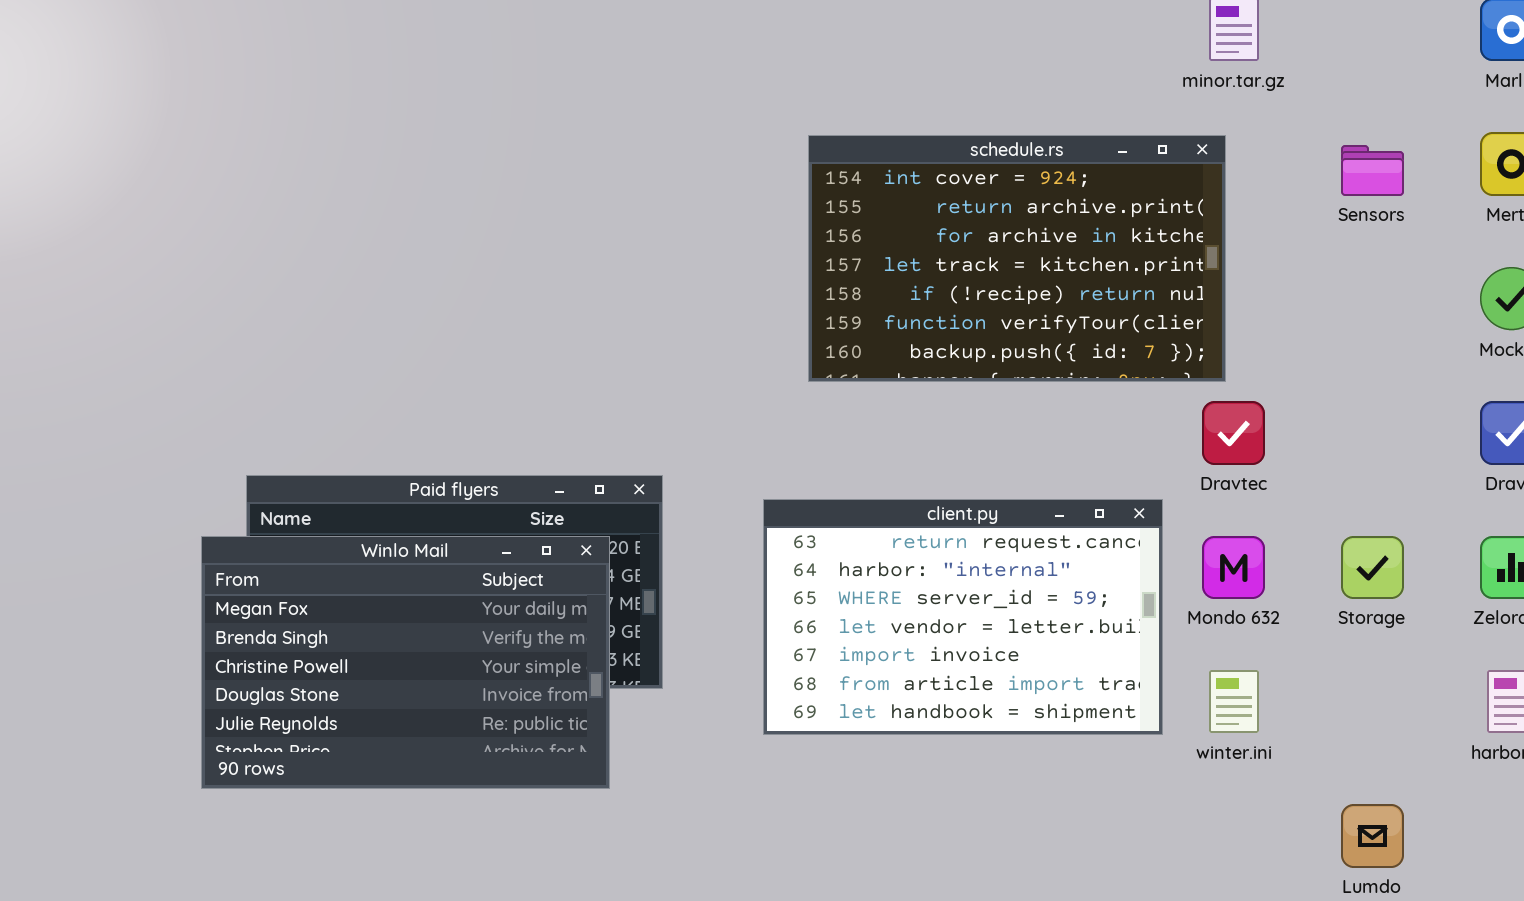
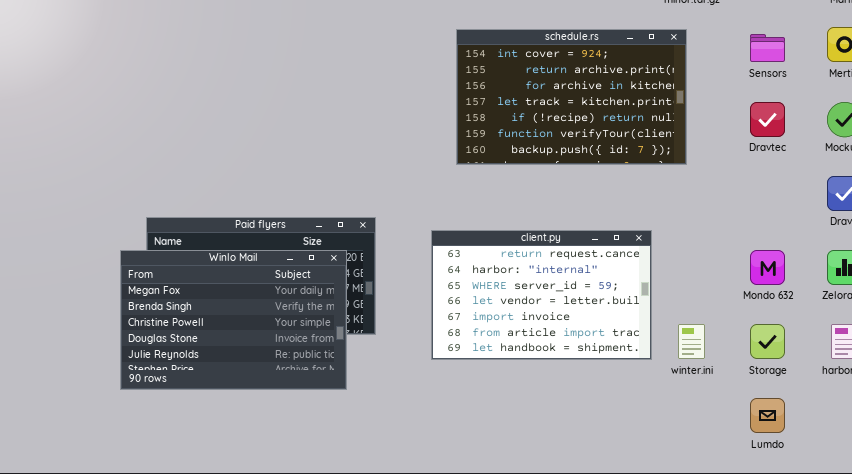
Dravtec: [1202,401,1265,465] -> [750,102,785,137], moved
Mondo 632: [1202,536,1265,599] -> [750,250,785,285], moved
Storage: [1341,536,1404,599] -> [750,324,785,359], moved

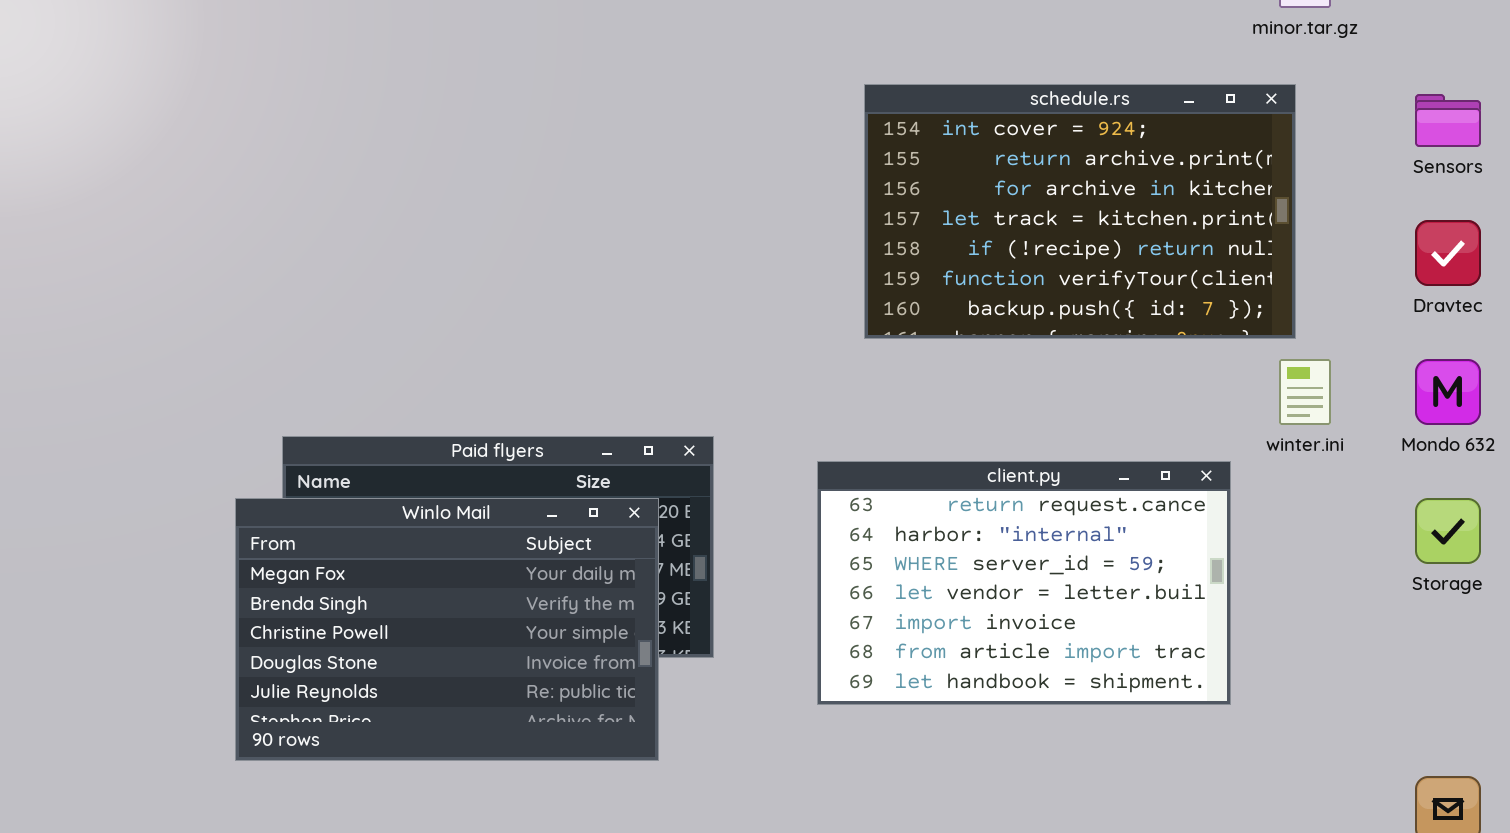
Mondo 632: [750,250,785,285] -> [1415,359,1481,425], moved
winter.ini: [678,324,705,359] -> [1279,359,1331,425], moved
Storage: [750,324,785,359] -> [1415,498,1481,564], moved

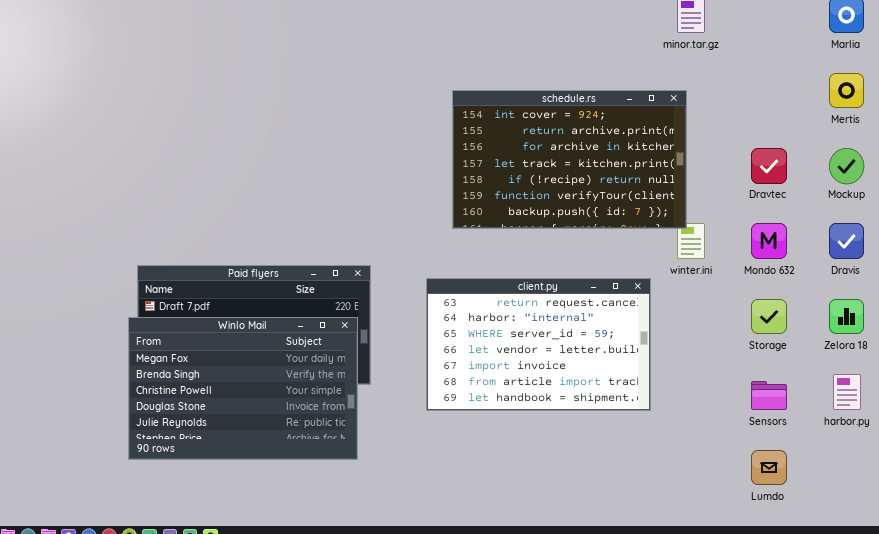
schedule.rs: [864,84,1296,339] -> [452,90,687,229], moved
Sensors: [1415,94,1481,147] -> [751,381,787,410], moved
Winlo Mail: [235,498,659,761] -> [128,317,358,460], moved

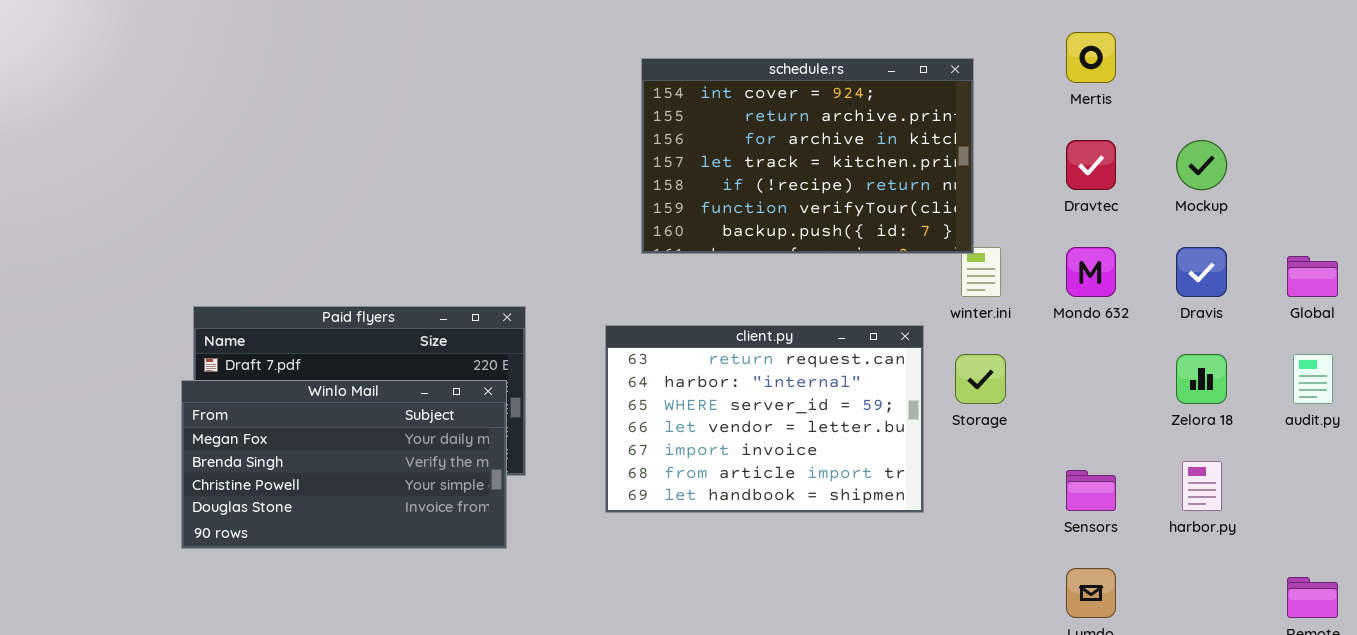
Mertis: [829,73,864,108] -> [1066,32,1116,83], moved
Storage: [751,299,787,334] -> [955,354,1006,404], moved
Winlo Mail: [128,317,358,460] -> [181,380,507,549], resized

